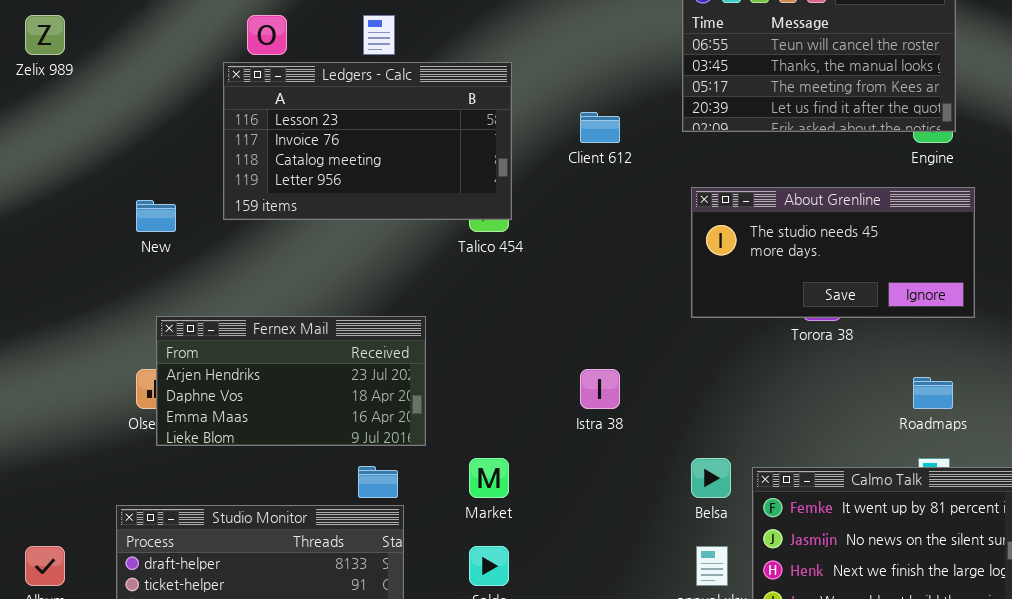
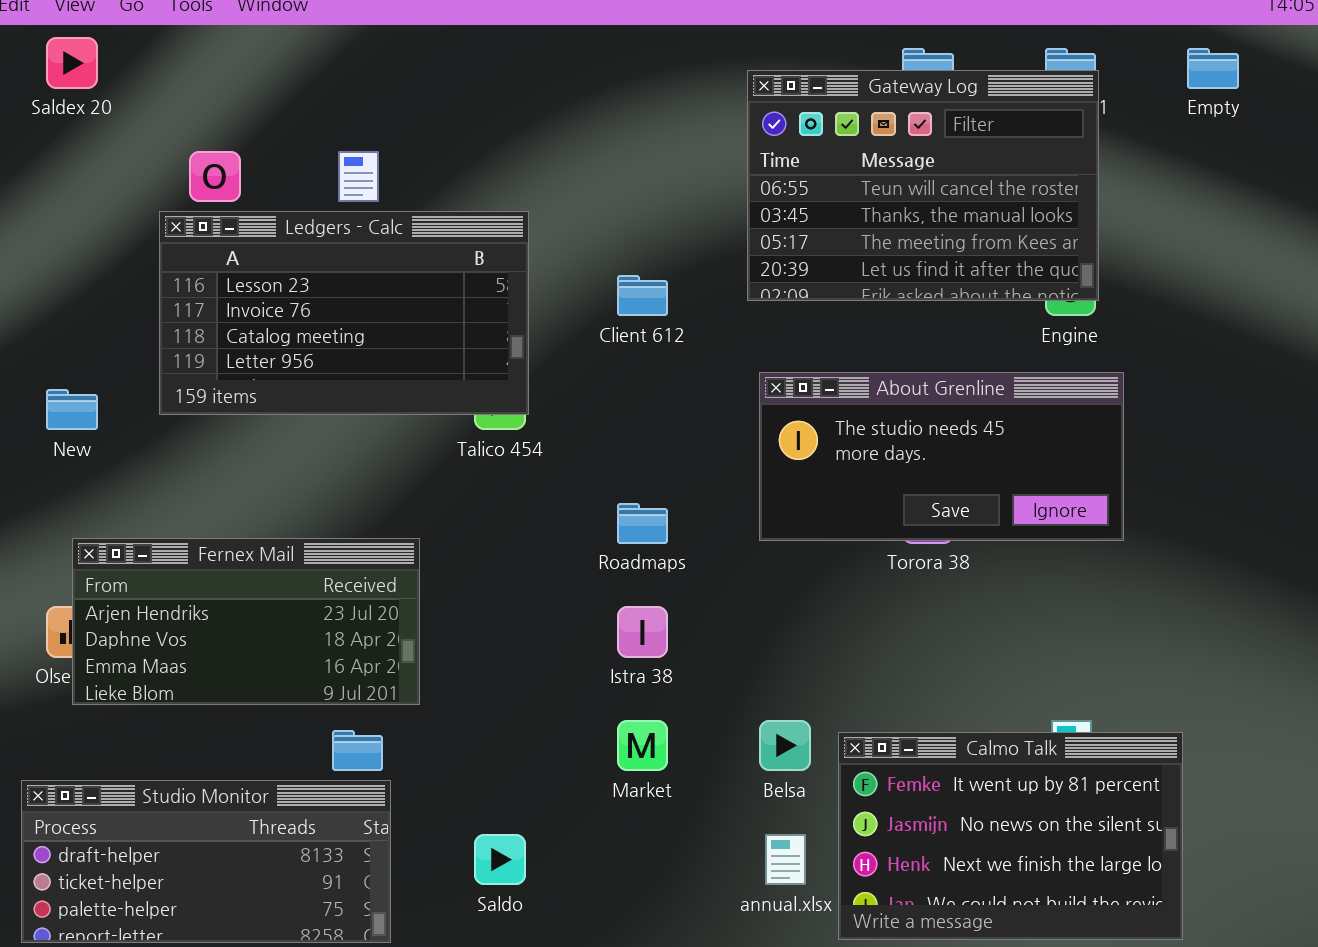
Roadmaps: [913,377,953,409] -> [617,503,668,544], moved
Market: [469,458,509,498] -> [617,720,668,771], moved

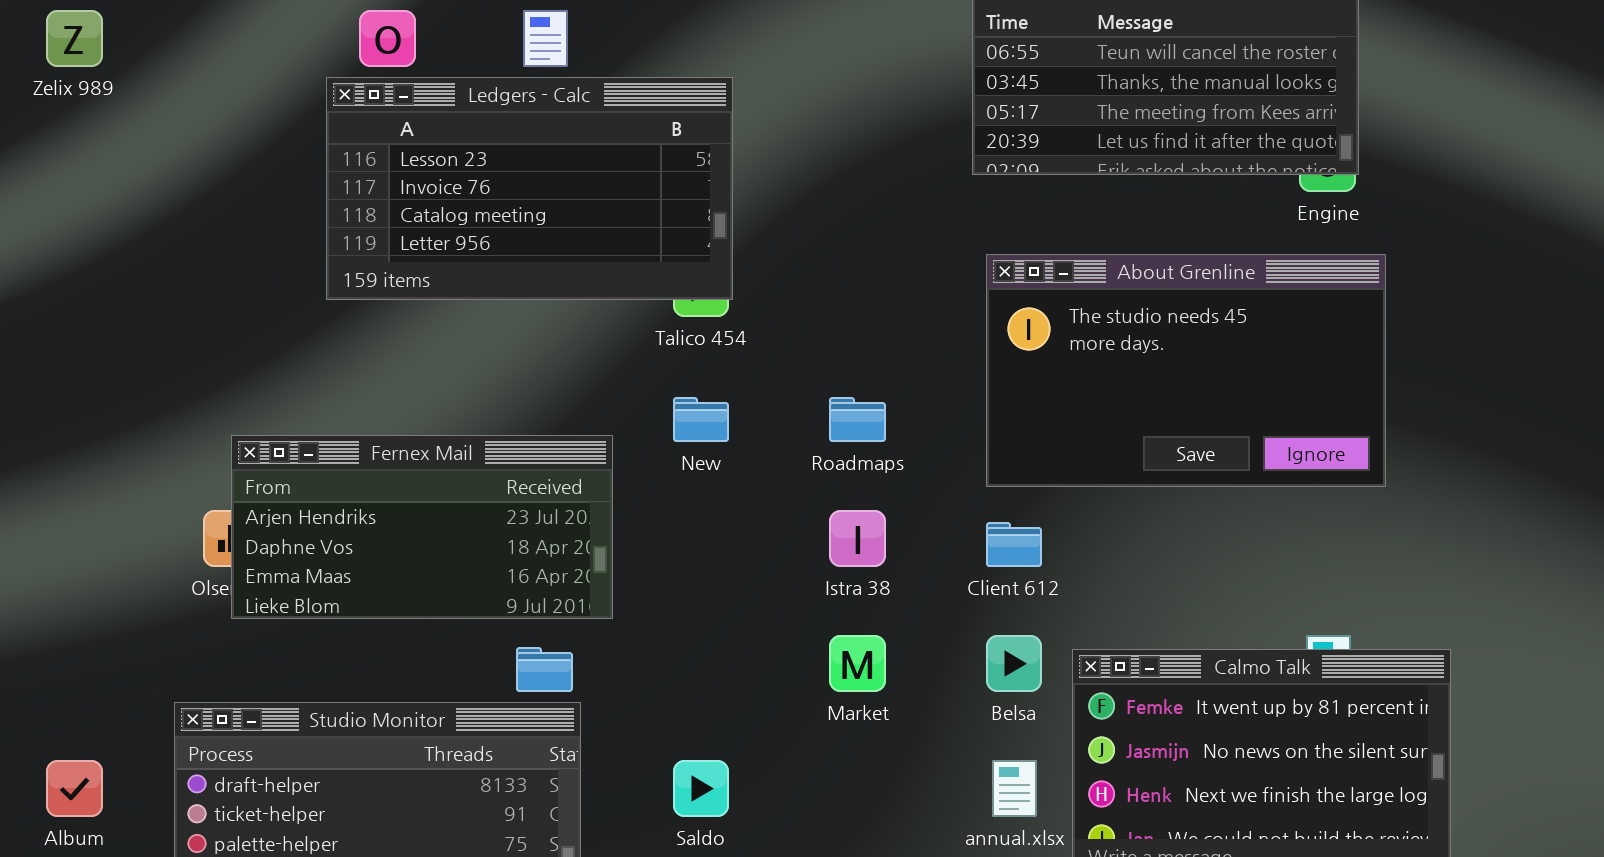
Client 612: [617,275,668,316] -> [986,522,1042,567], moved
About Grenline: [759,372,1124,541] -> [986,254,1386,487], resized
New: [46,389,98,430] -> [673,397,729,442], moved

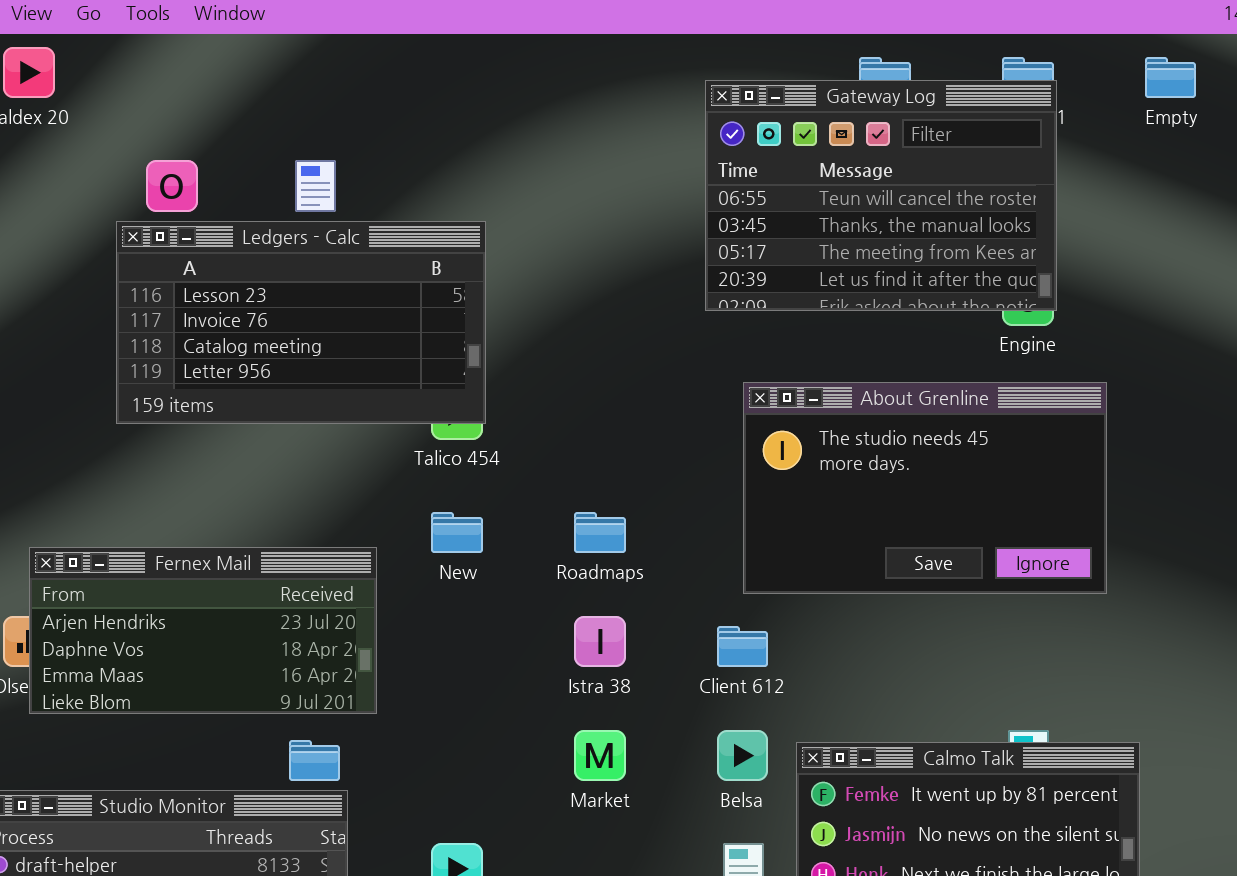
About Grenline: [986,254,1386,487] -> [743,382,1107,594], moved

